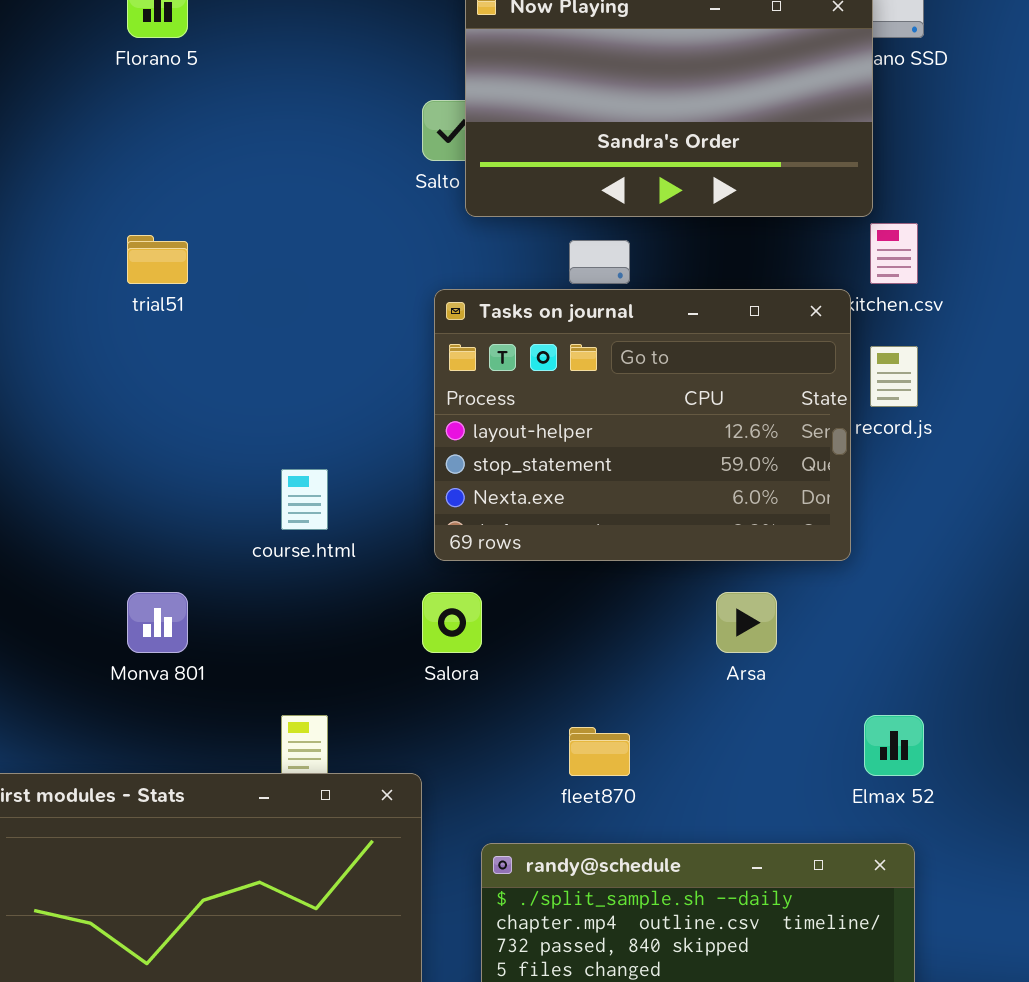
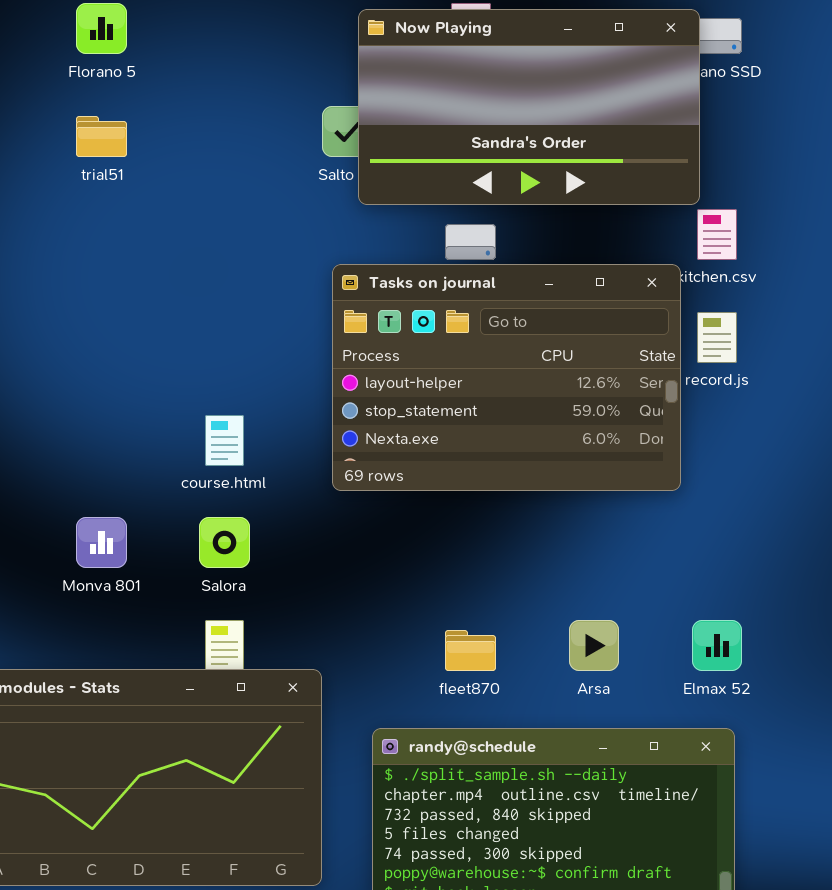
trial51: [127,235,188,284] -> [76,116,127,157], moved
Salora: [422,592,482,653] -> [199,517,250,568], moved
Arsa: [716,592,777,653] -> [569,620,619,671], moved

